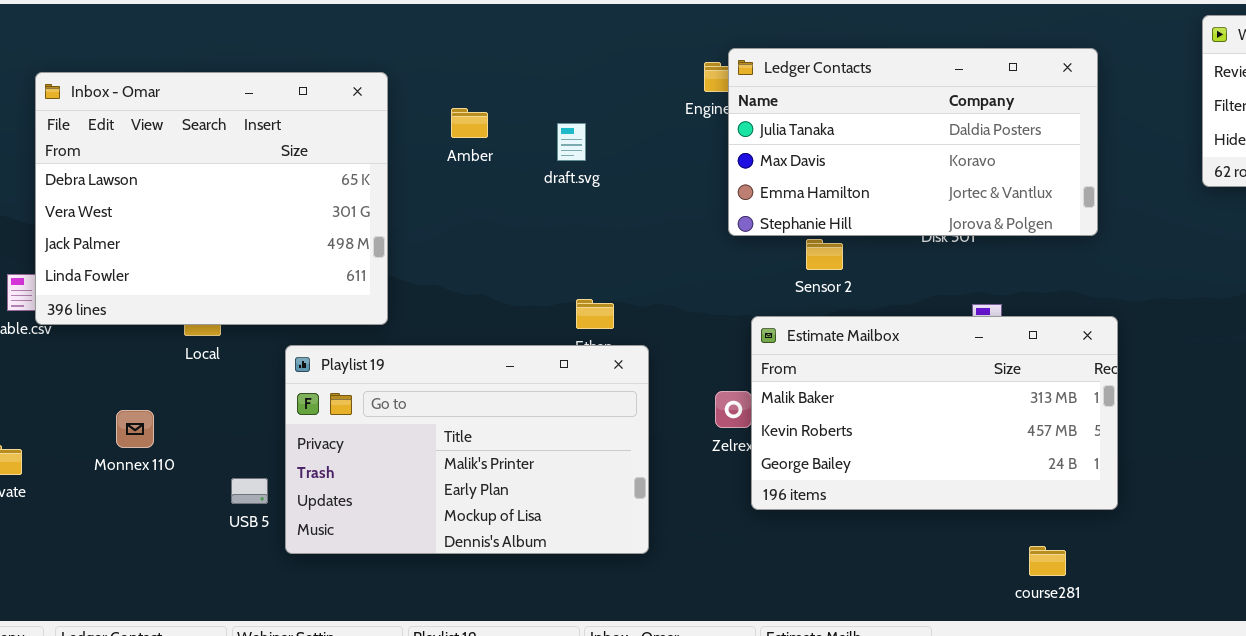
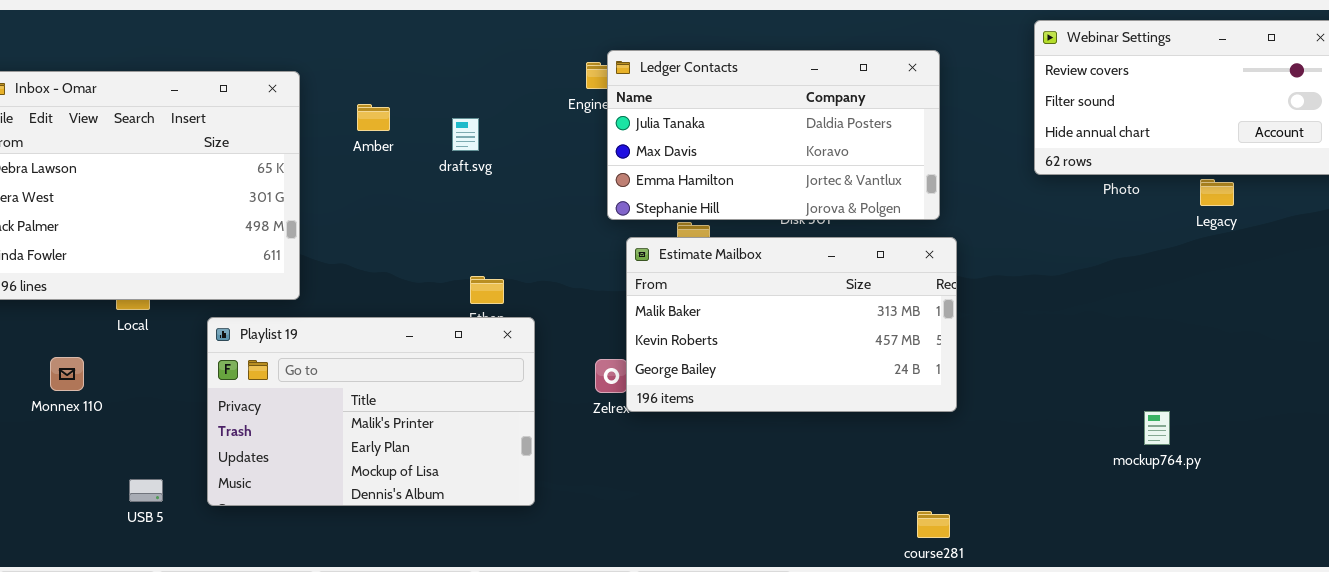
Estimate Mailbox: [751,316,1118,510] -> [626,237,957,412], moved
Monnex 110: [116,410,154,448] -> [50,357,84,391], moved
USB 5: [231,478,268,504] -> [129,479,163,502], moved
course281: [1029,546,1066,576] -> [917,511,950,538], moved

